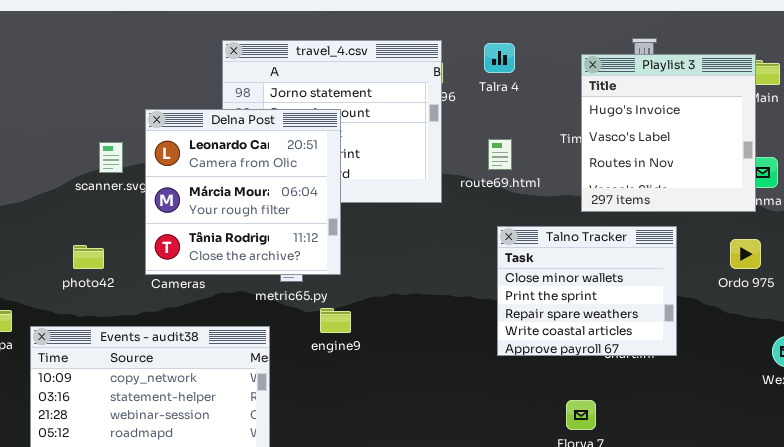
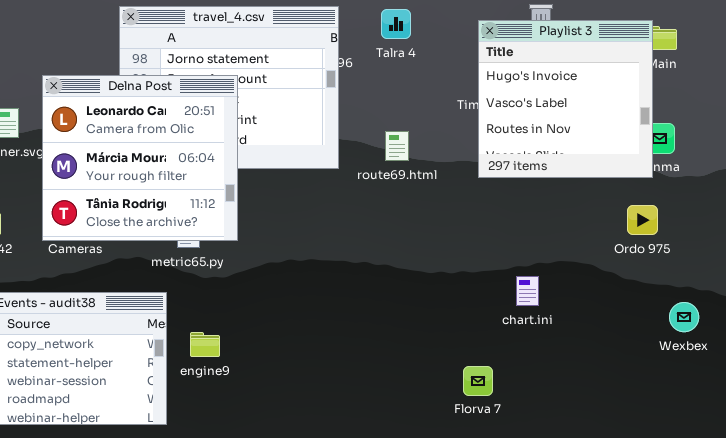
route69.html: [488,139,512,170] -> [385,131,409,161], moved
Talno Tracker: [497,226,677,356] -> none, closed
engine9: [320,308,351,333] -> [190,332,220,357], moved

